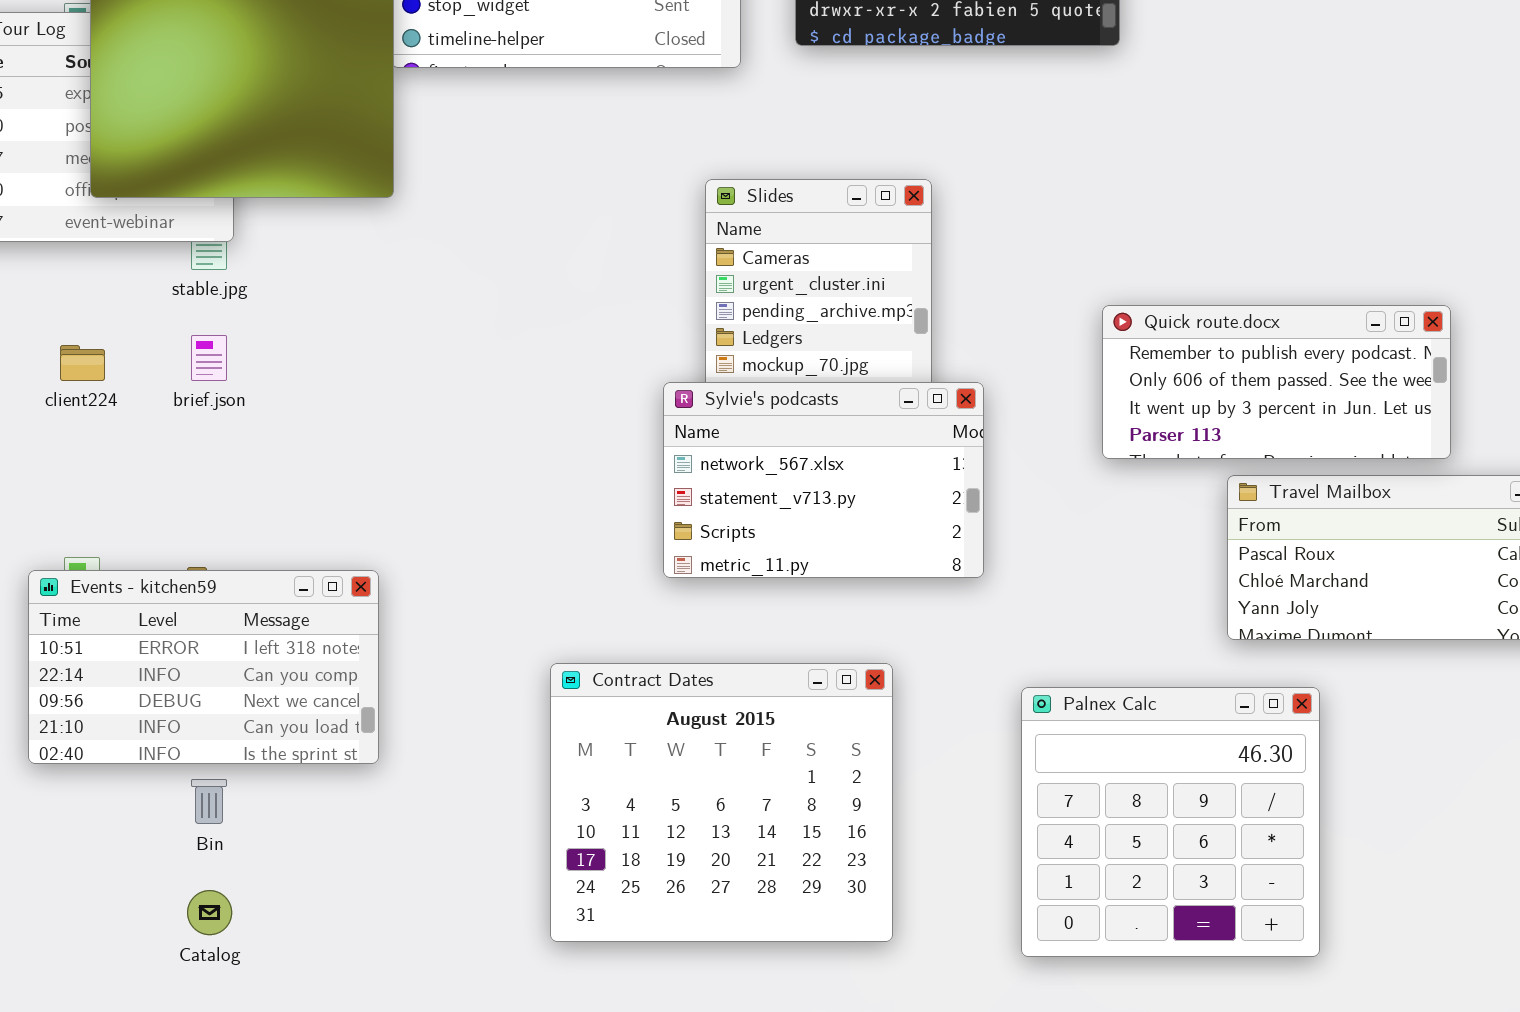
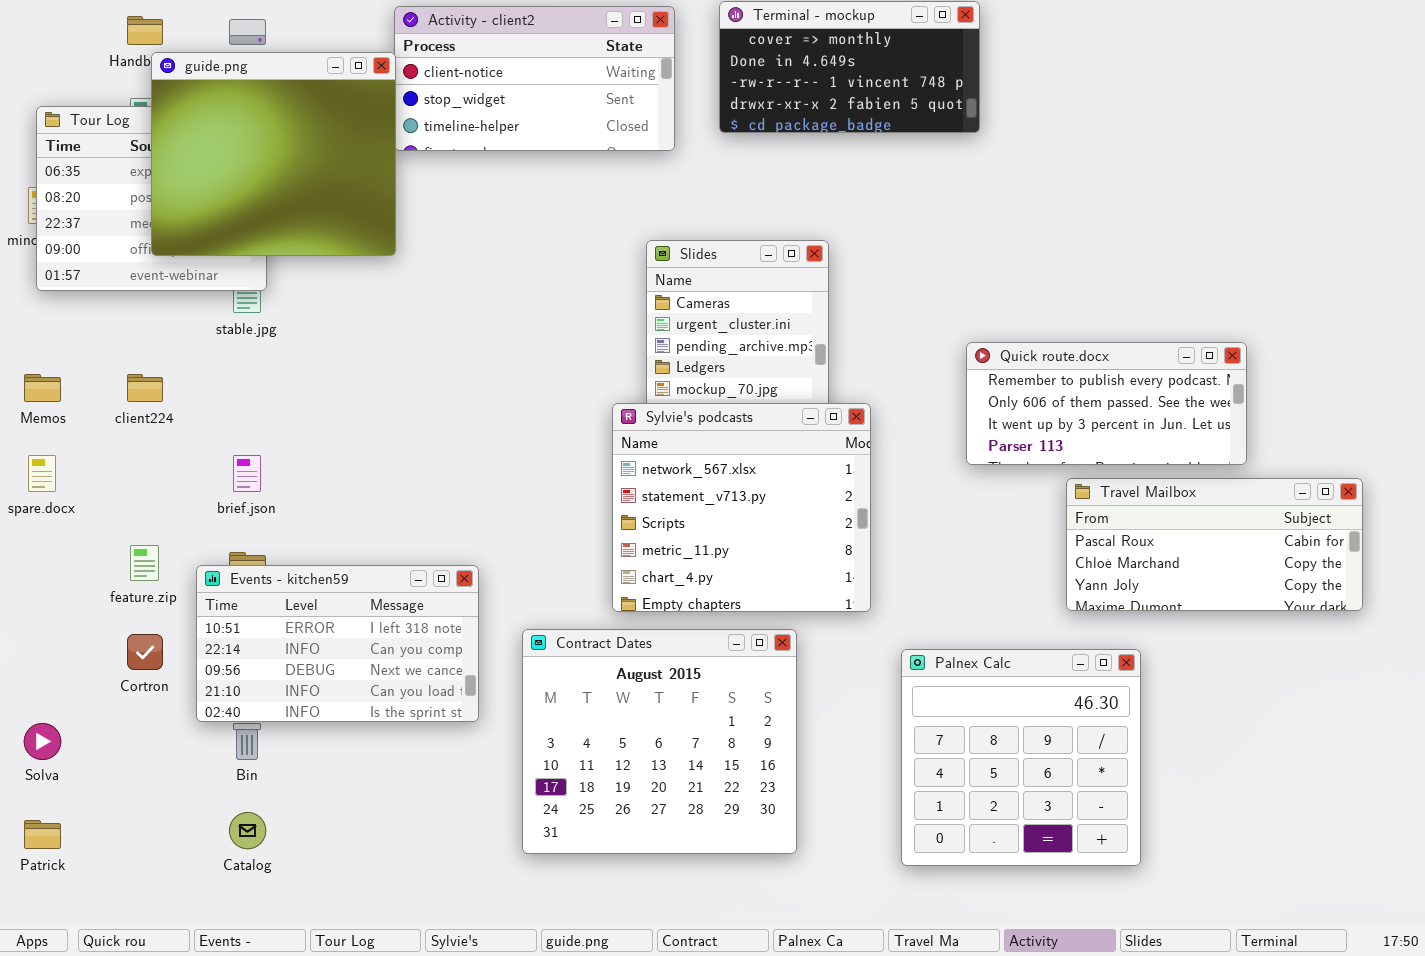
brief.json: [191,335,227,381] -> [233,455,261,492], moved
Sylvie's podcasts: [663,382,984,578] -> [612,403,871,612], resized
Events - kitchen59: [28,570,379,764] -> [196,565,479,722], moved

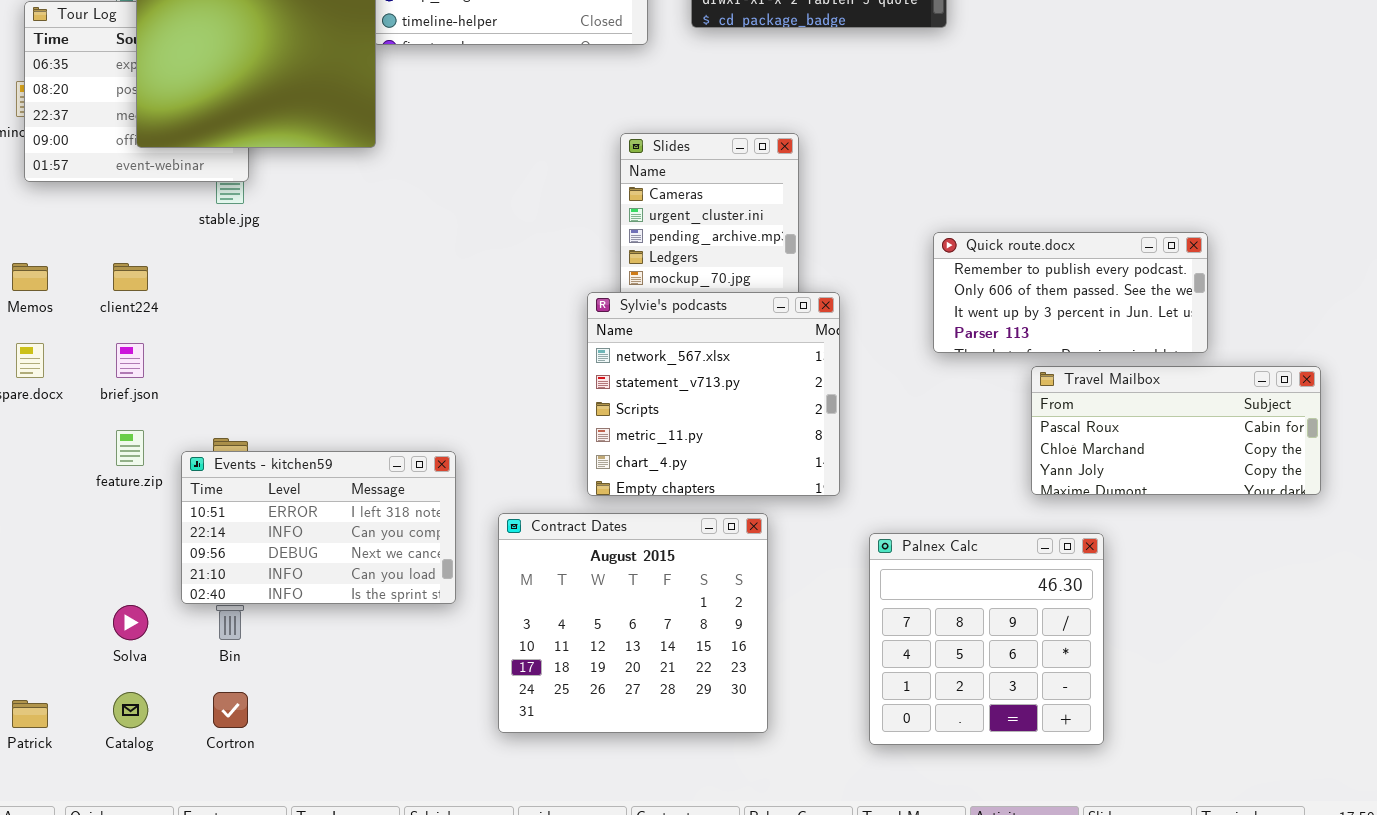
brief.json: [233,455,261,492] -> [116,343,144,378], moved
Cortron: [127,634,163,670] -> [213,692,248,728], moved
Solva: [24,723,61,760] -> [113,605,148,640], moved
Catalog: [229,812,266,849] -> [113,692,148,728], moved

